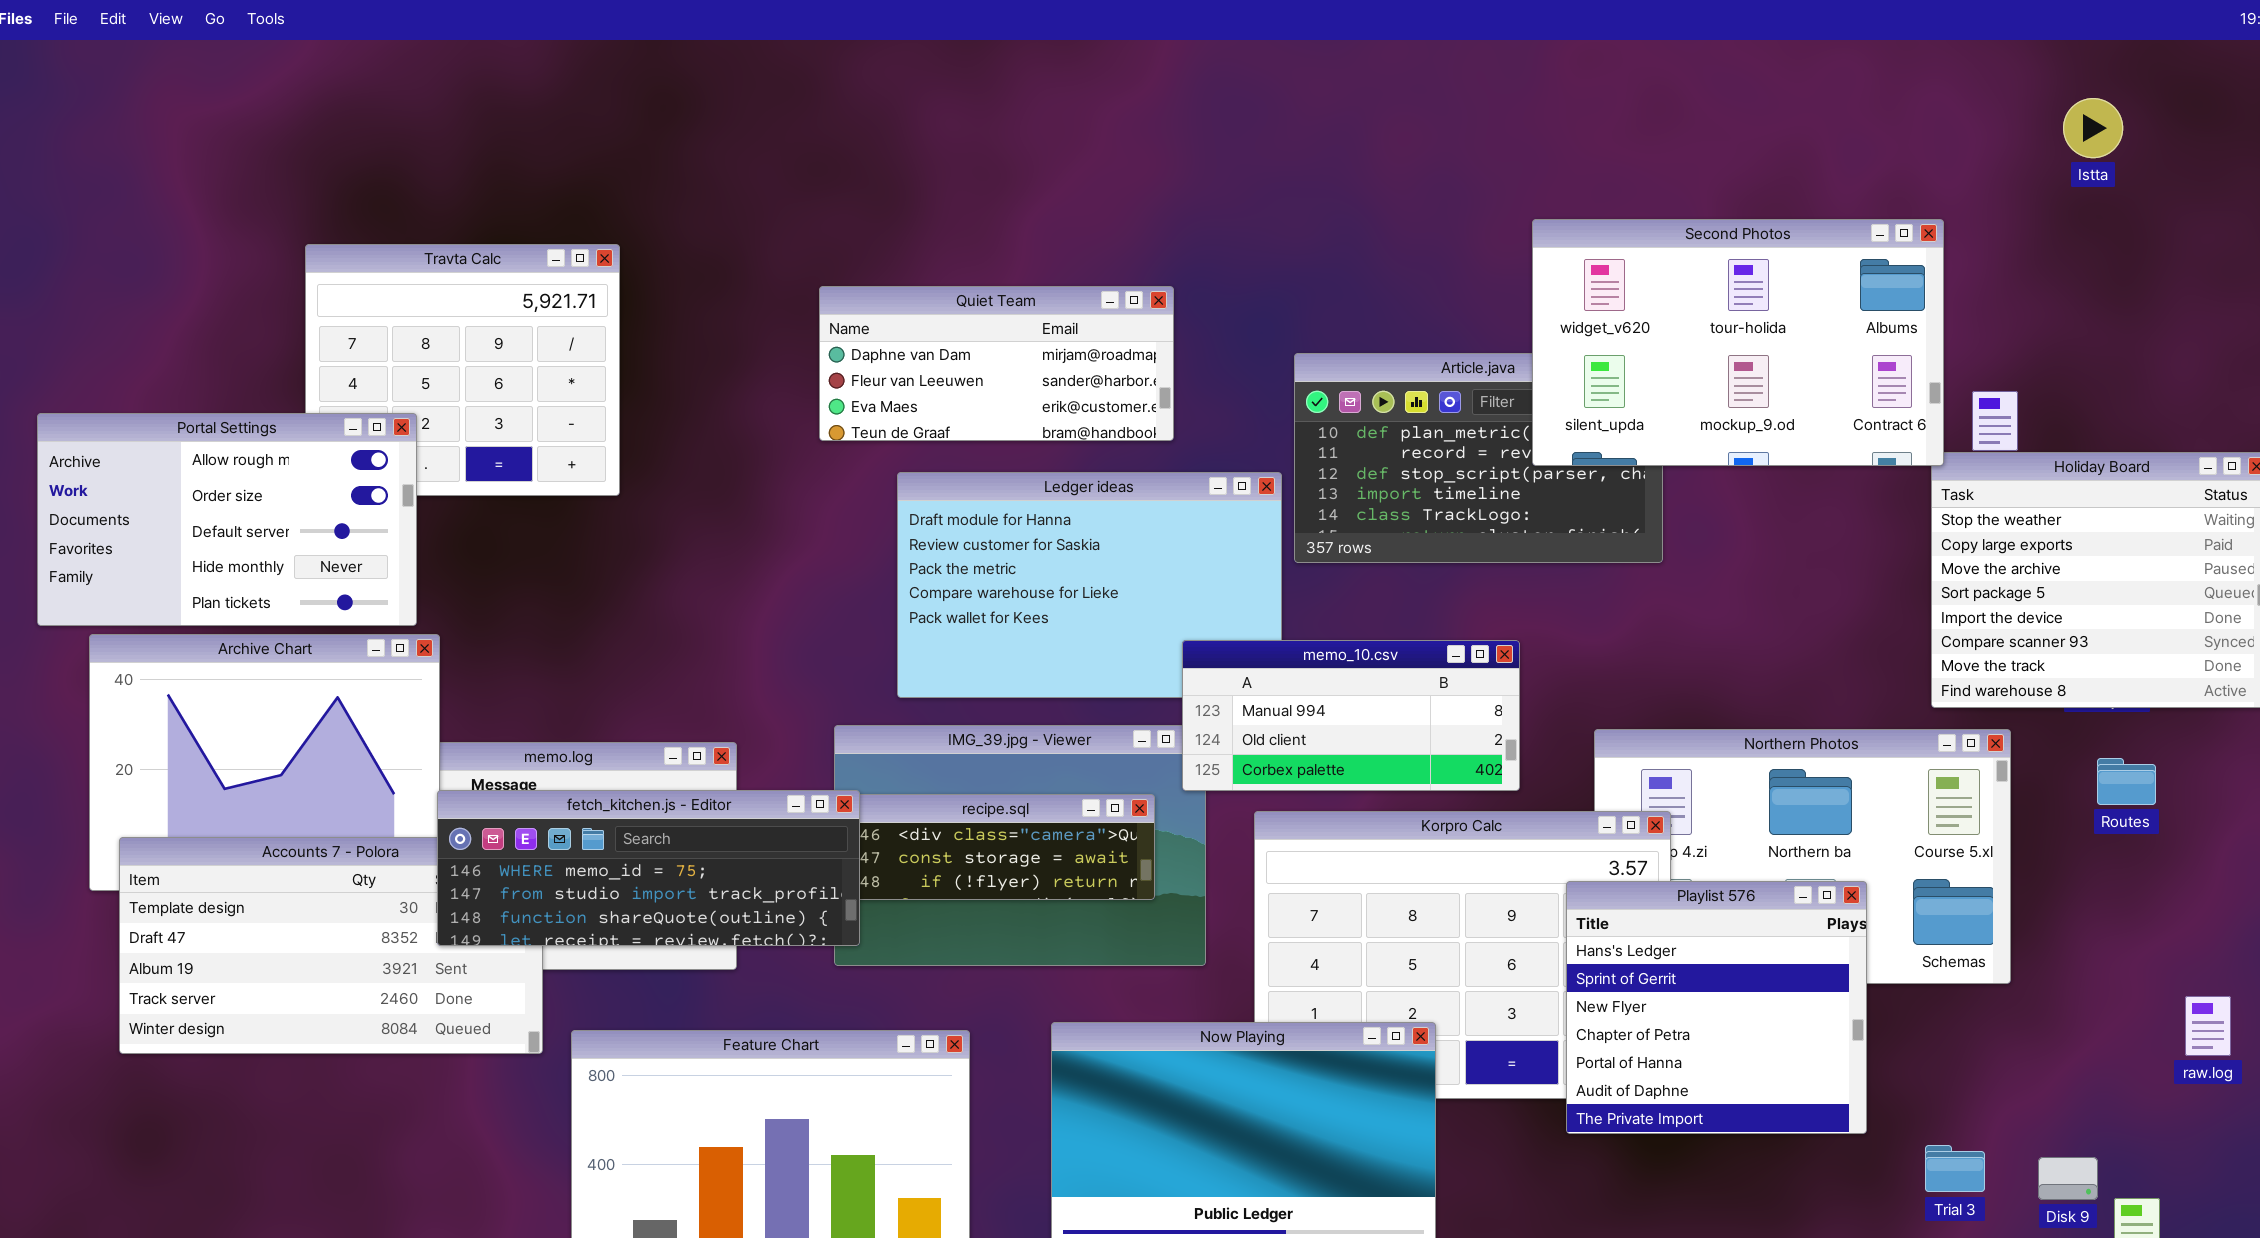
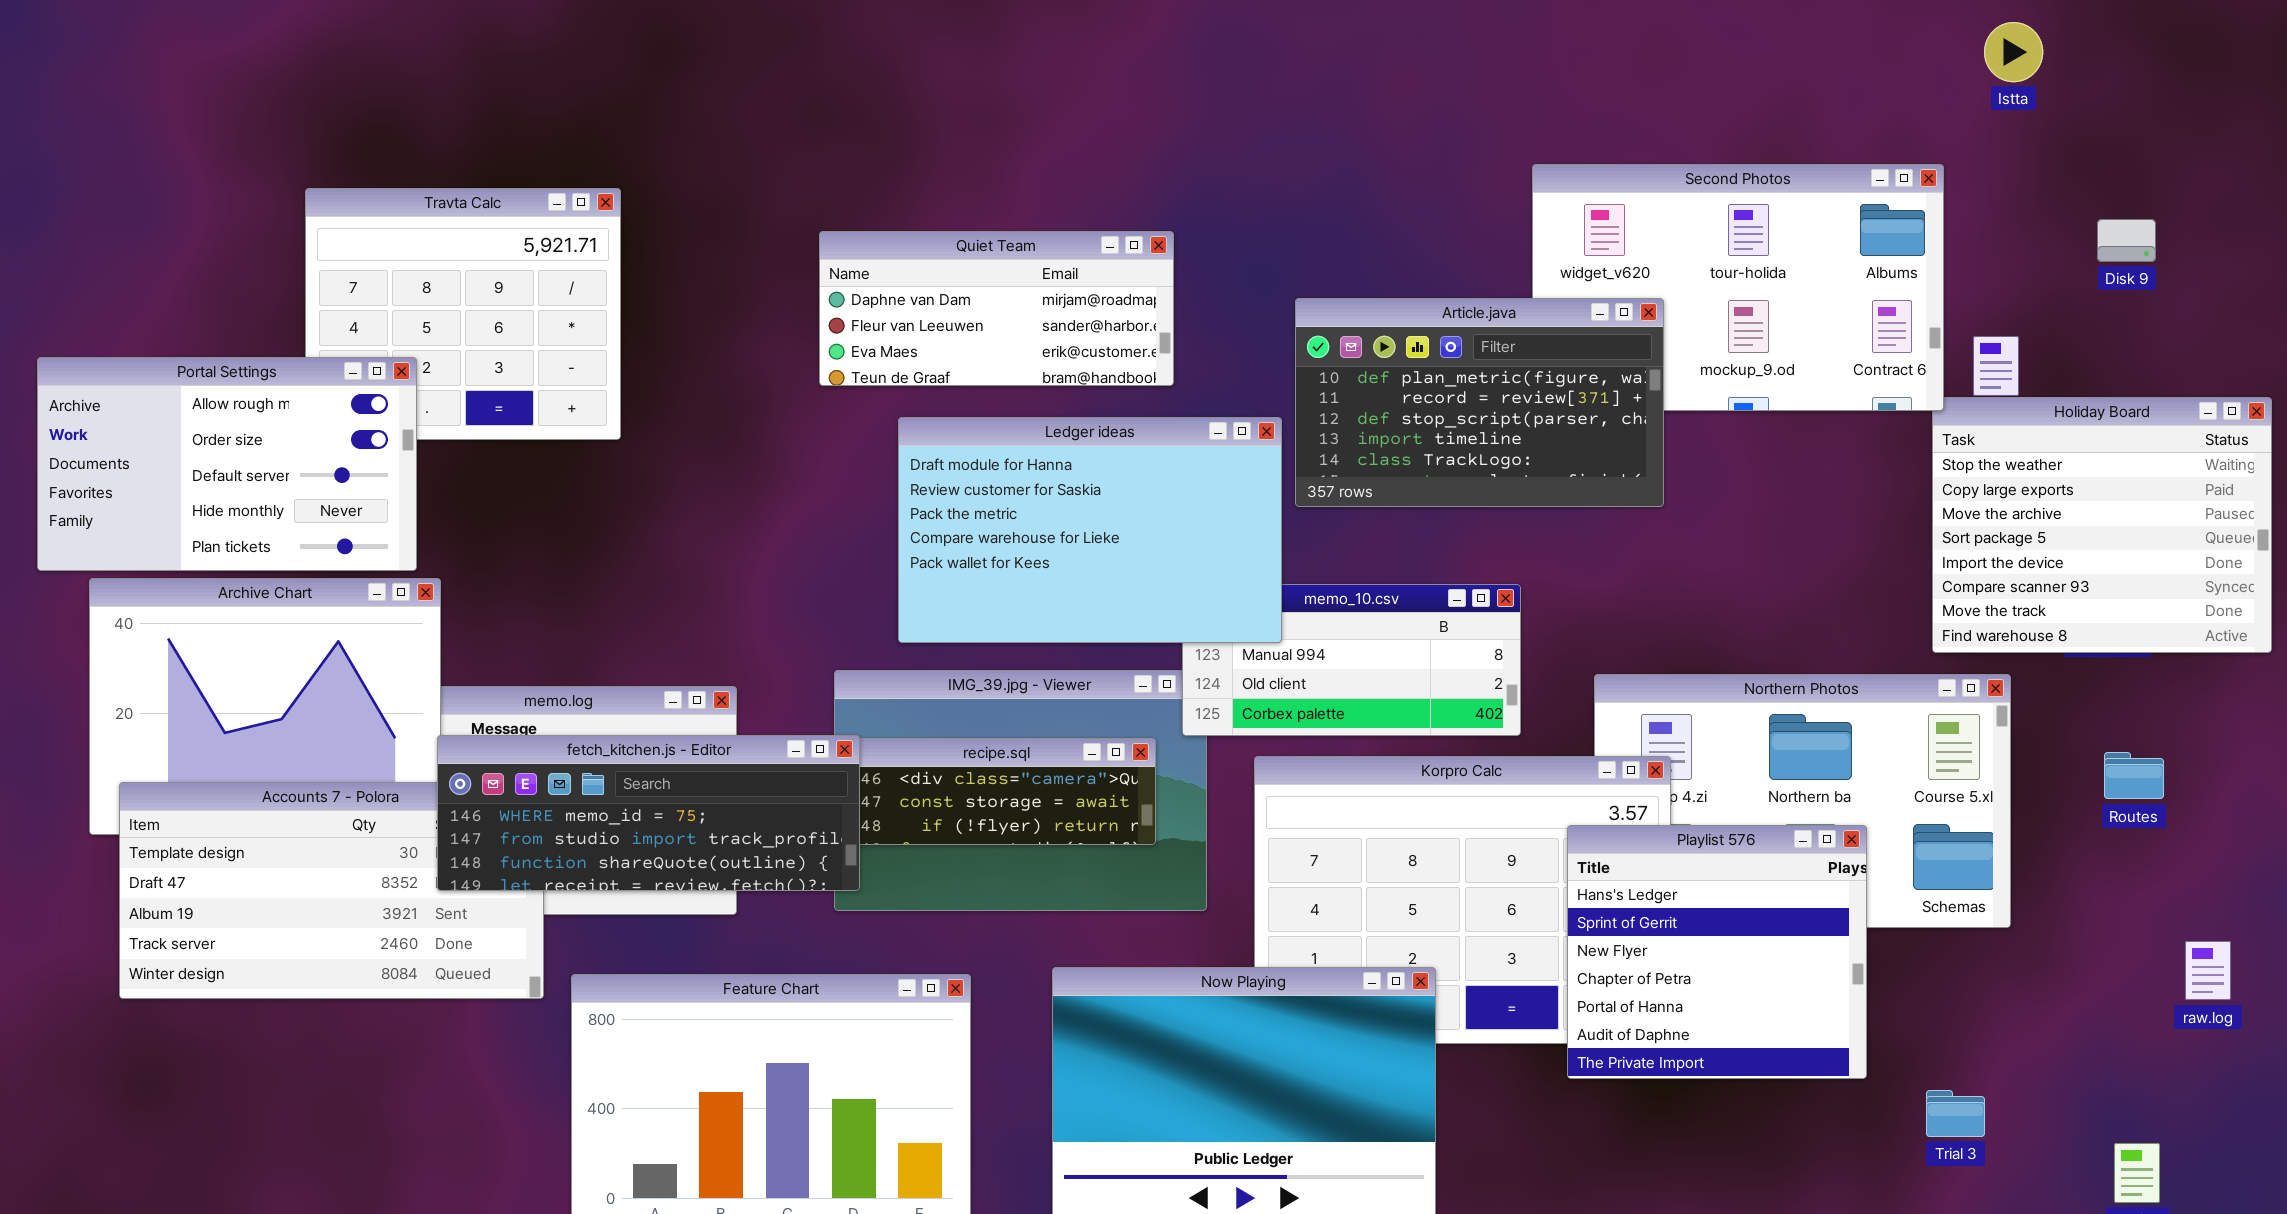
Istta: [2063,98,2123,158] -> [1984,22,2043,82], moved
Article.java: [1294,353,1663,563] -> [1295,298,1664,507], raised
Ledger ideas: [897,472,1282,698] -> [898,417,1282,643], raised
Routes: [2097,758,2156,805] -> [2104,752,2164,799], moved
Disk 9: [2038,1157,2098,1200] -> [2097,219,2156,262], moved

